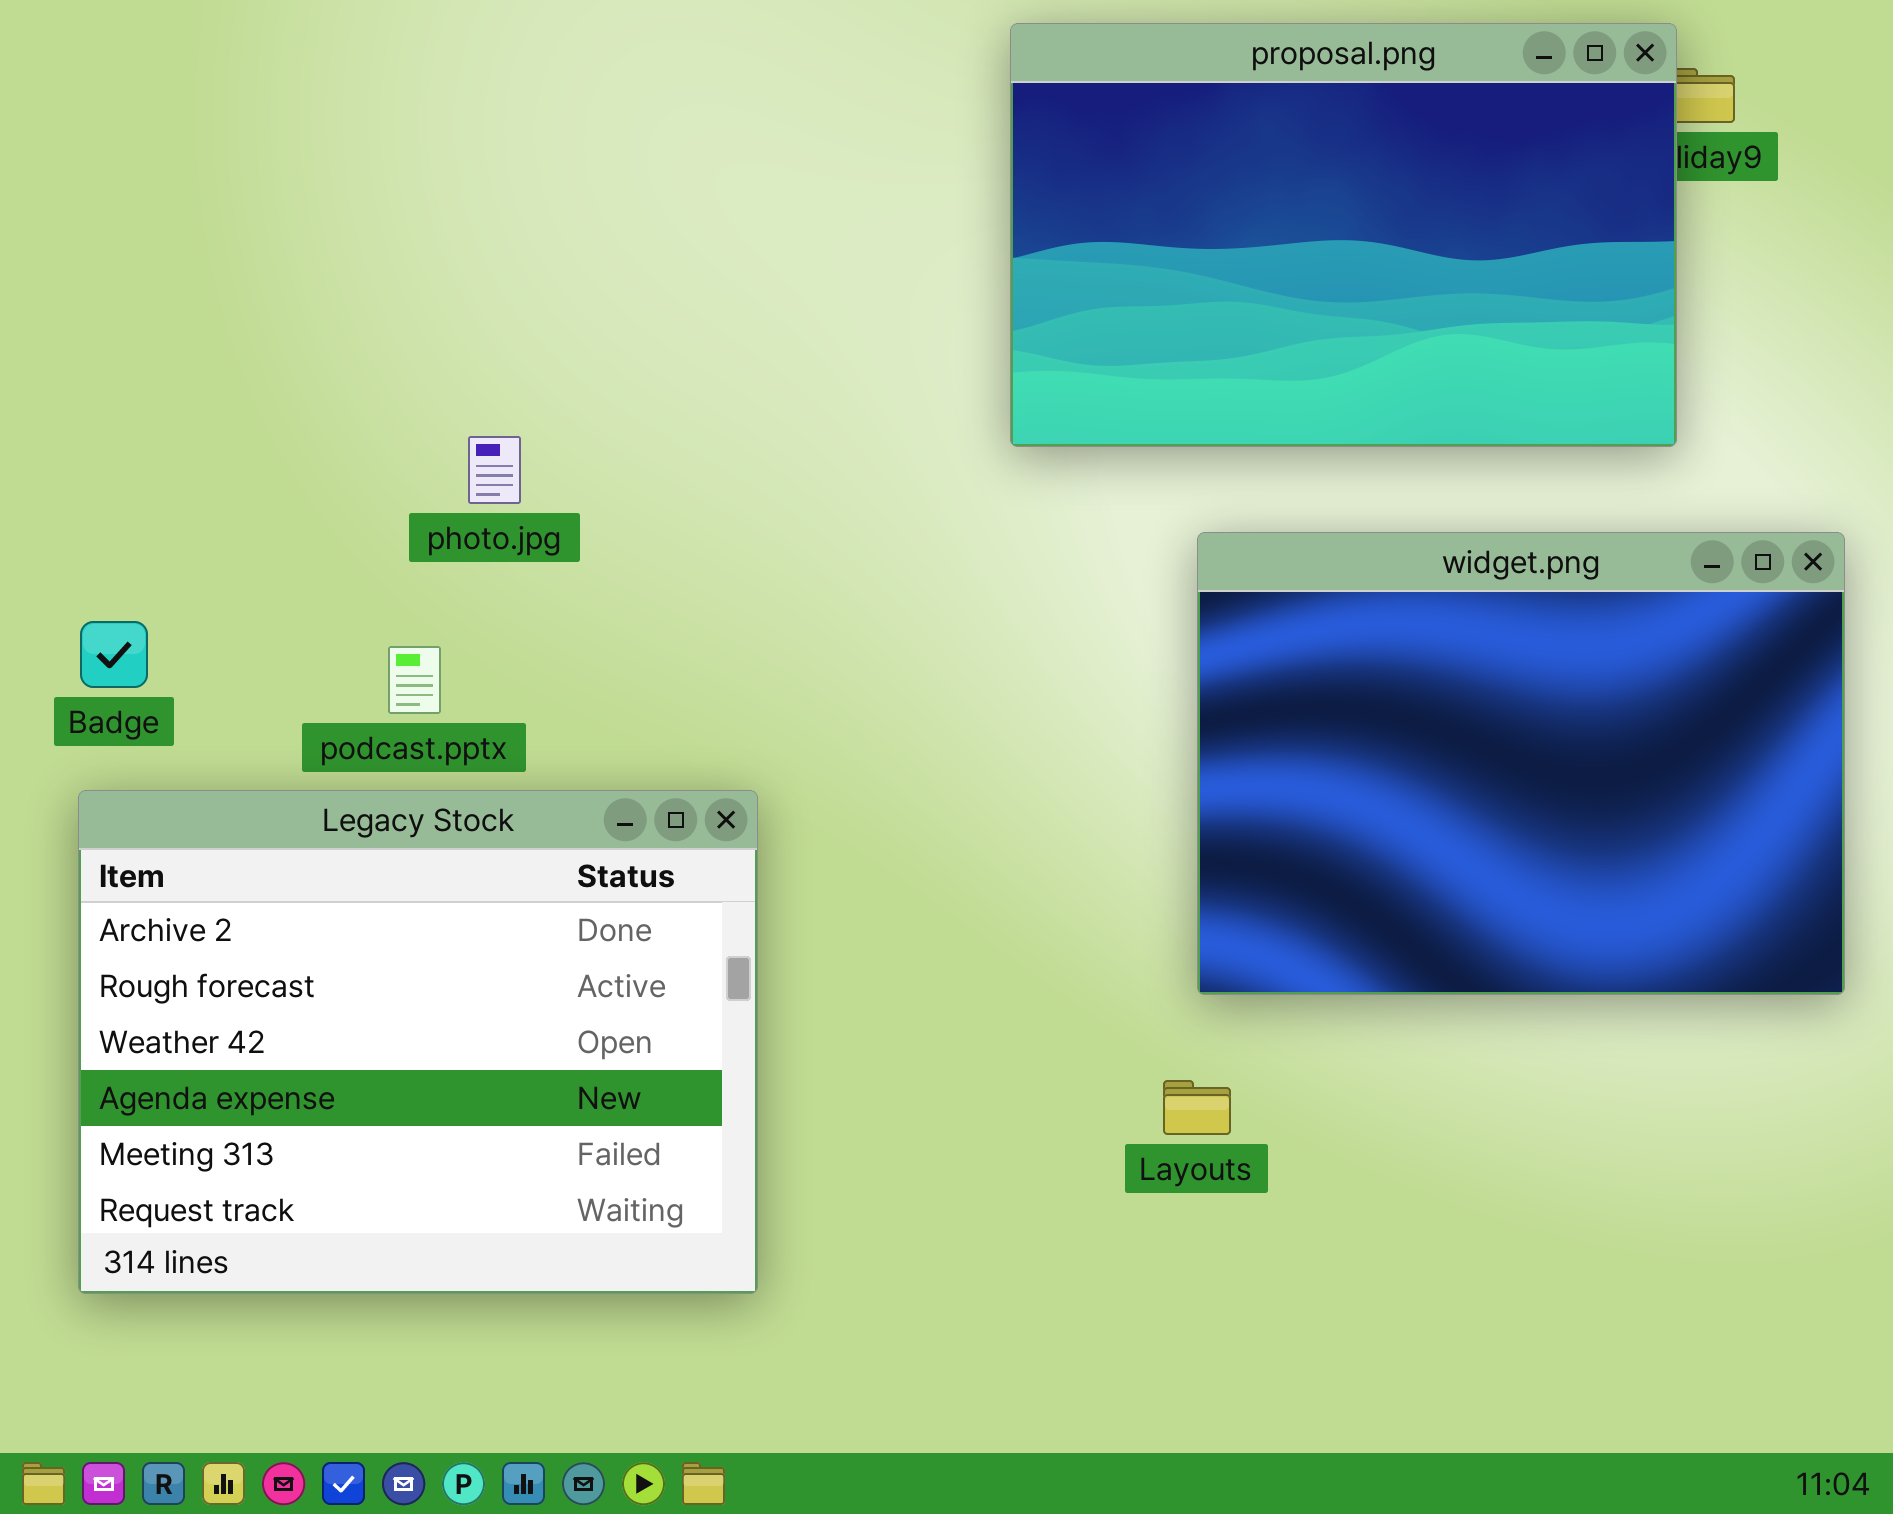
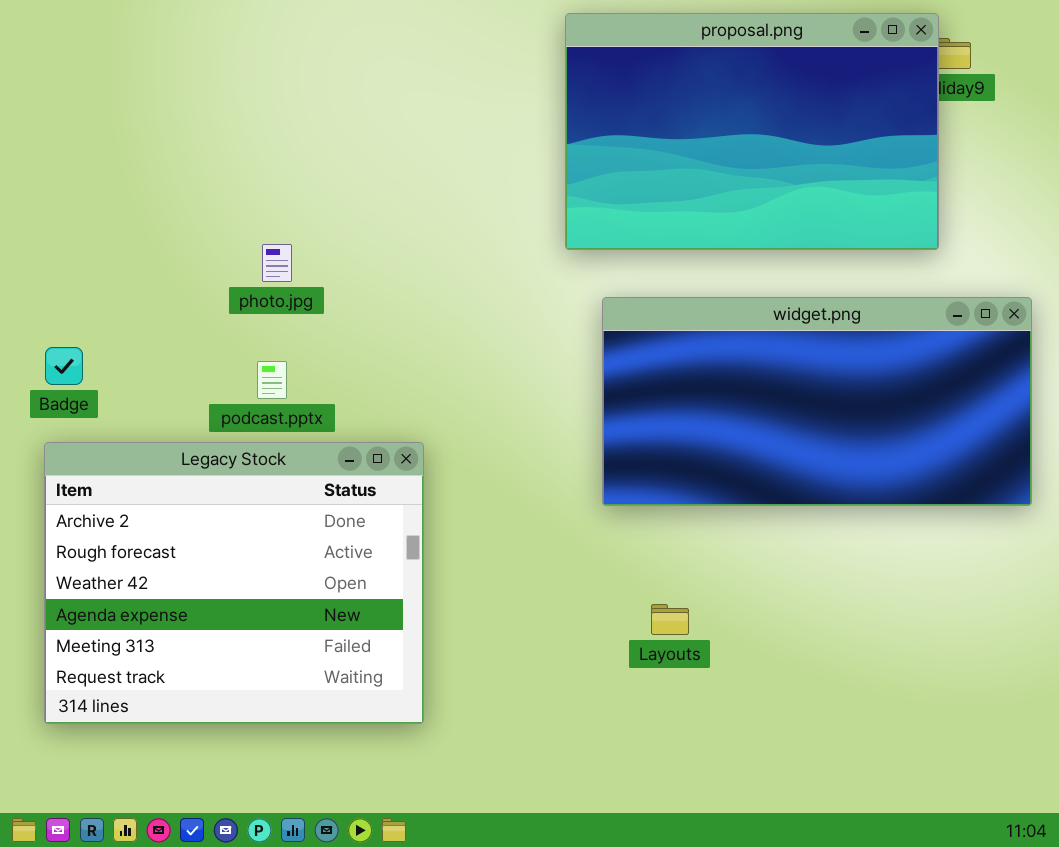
widget.png: [1197,532,1845,995] -> [602,297,1032,506], resized
podcast.pptx: [388,646,441,714] -> [257,361,287,399], moved

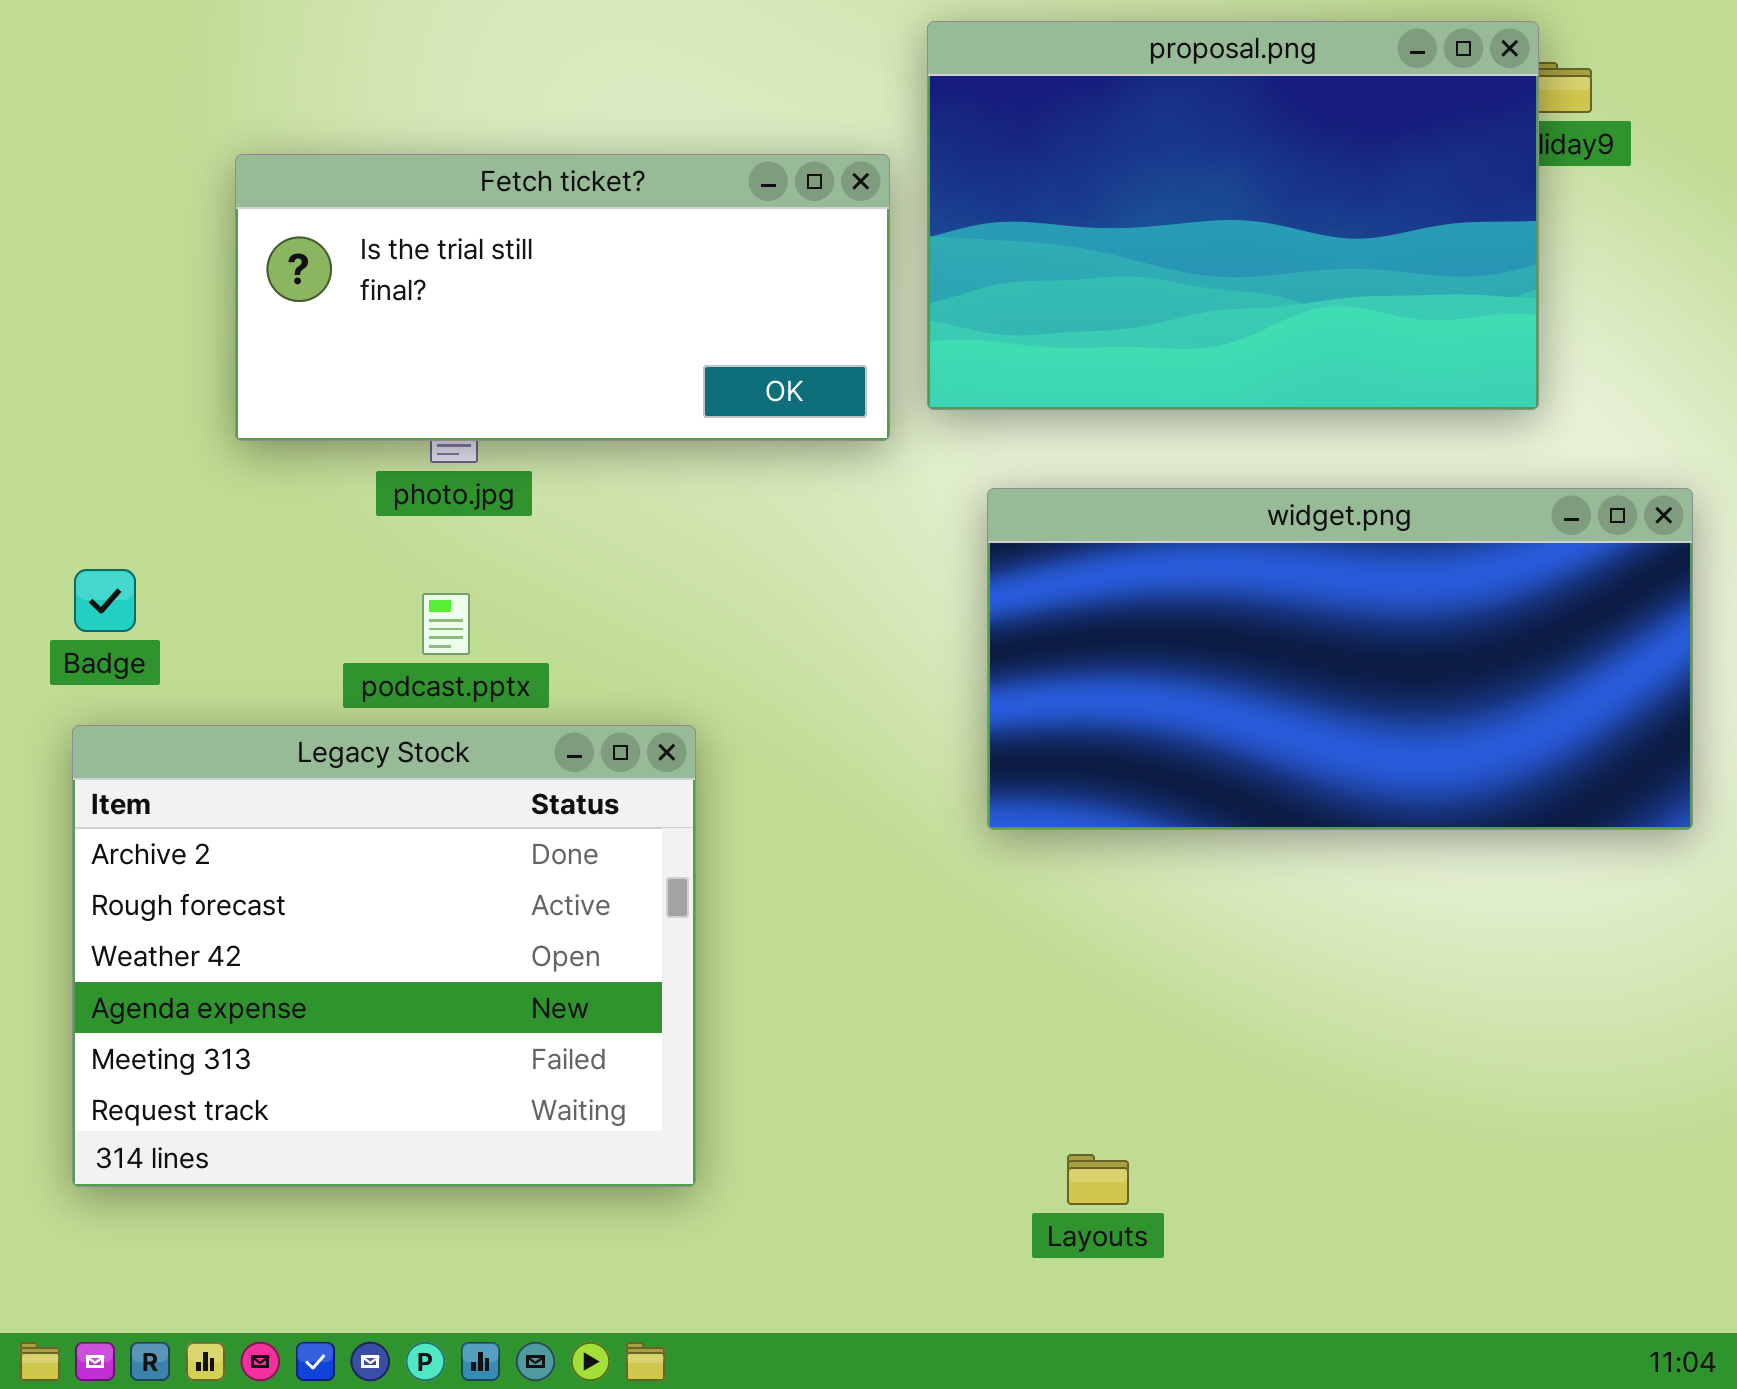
Fetch ticket?: none -> [235,154,890,441], opened
Layouts: [651,604,689,635] -> [1067,1154,1129,1205], moved

